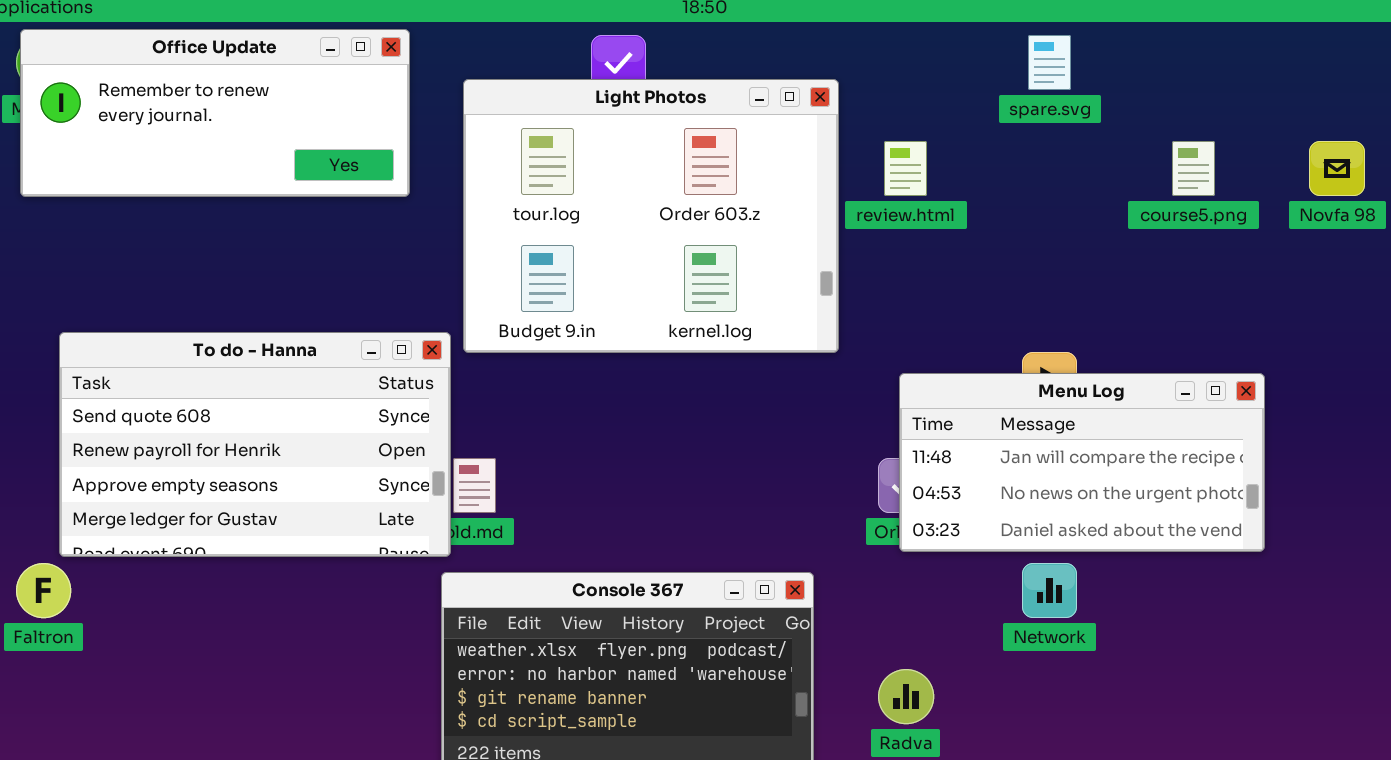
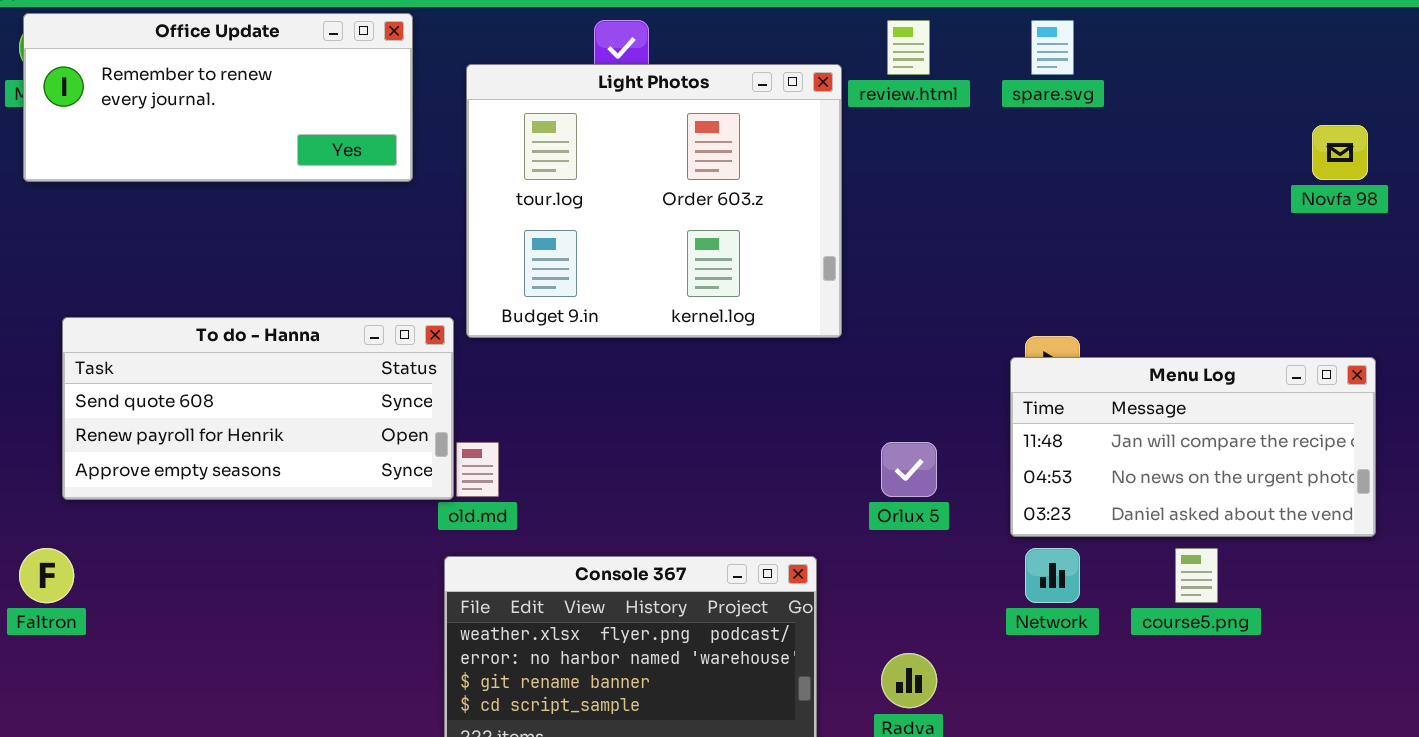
review.html: [884,141,927,196] -> [887,20,930,75], moved
course5.png: [1172,141,1215,196] -> [1175,548,1218,603], moved
To do - Hanna: [59,332,451,557] -> [62,317,454,500], resized
Menu Log: [899,373,1265,552] -> [1010,357,1376,537], moved

